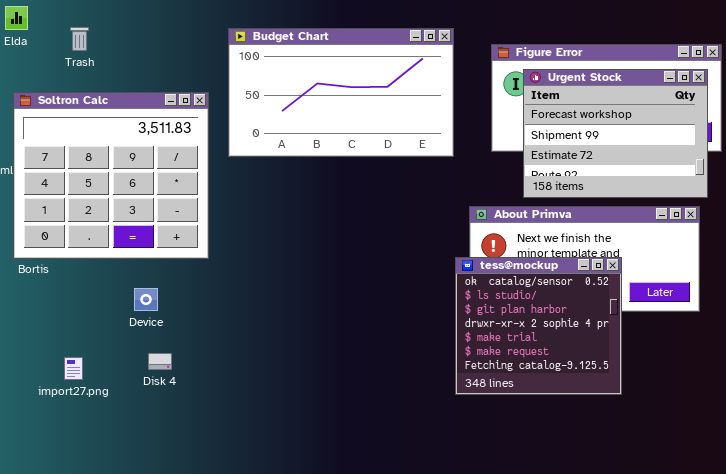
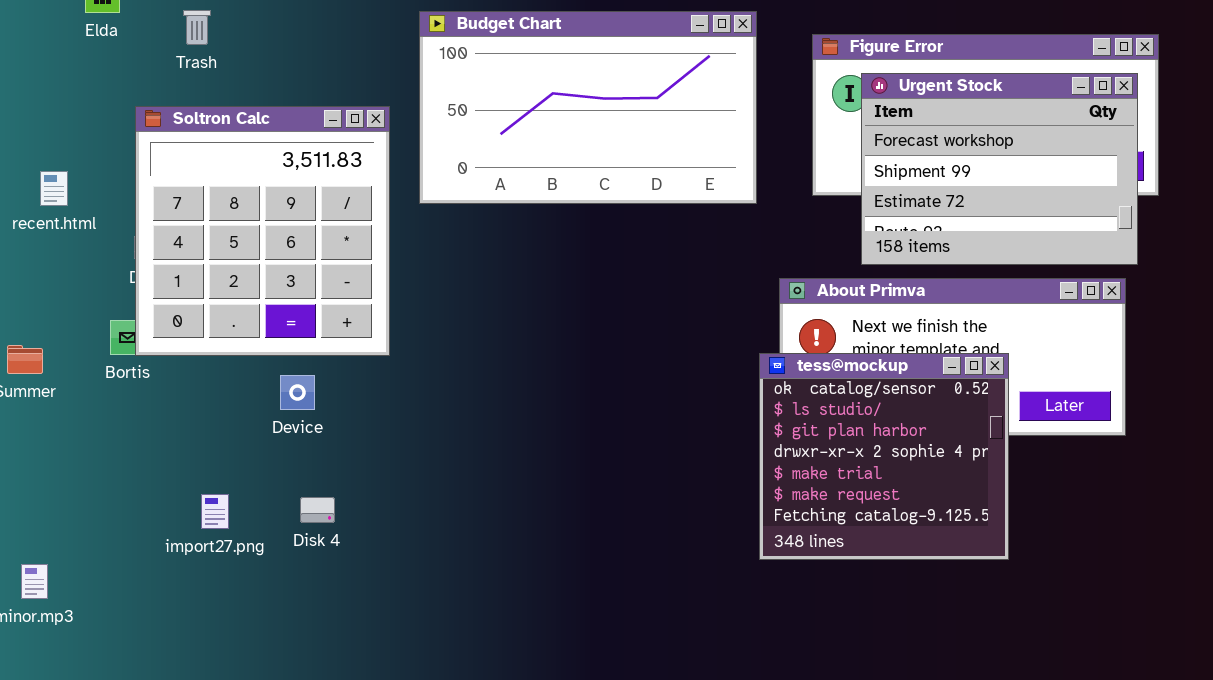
Soltron Calc: [13,92,209,259] -> [135,106,390,356], resized
Device: [134,288,158,311] -> [280,375,315,410], moved
import27.png: [64,357,83,380] -> [201,494,229,529], moved

